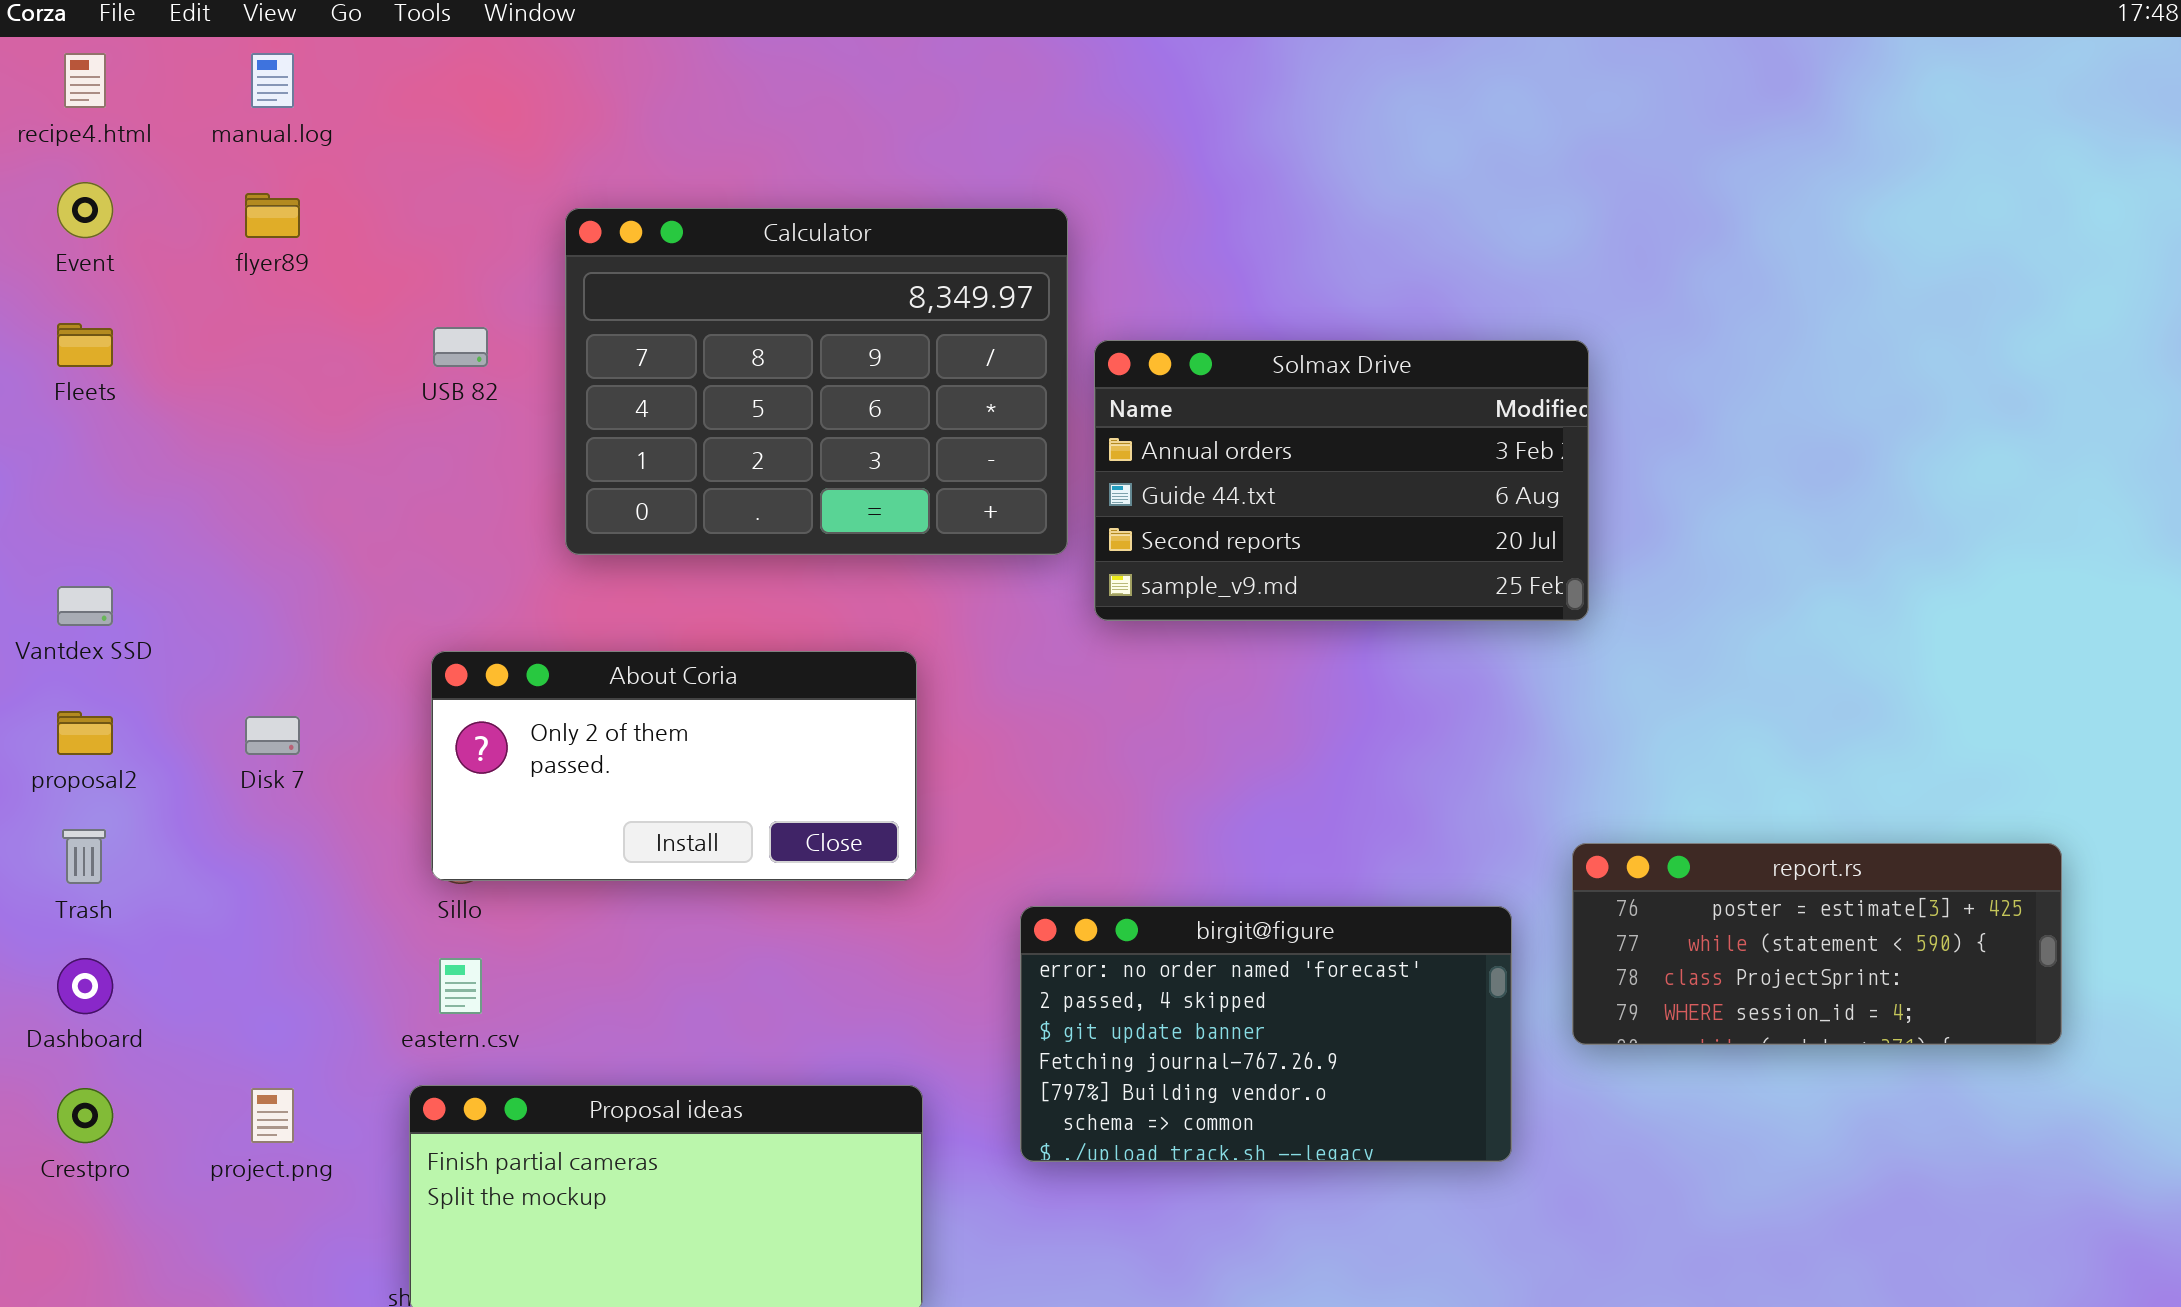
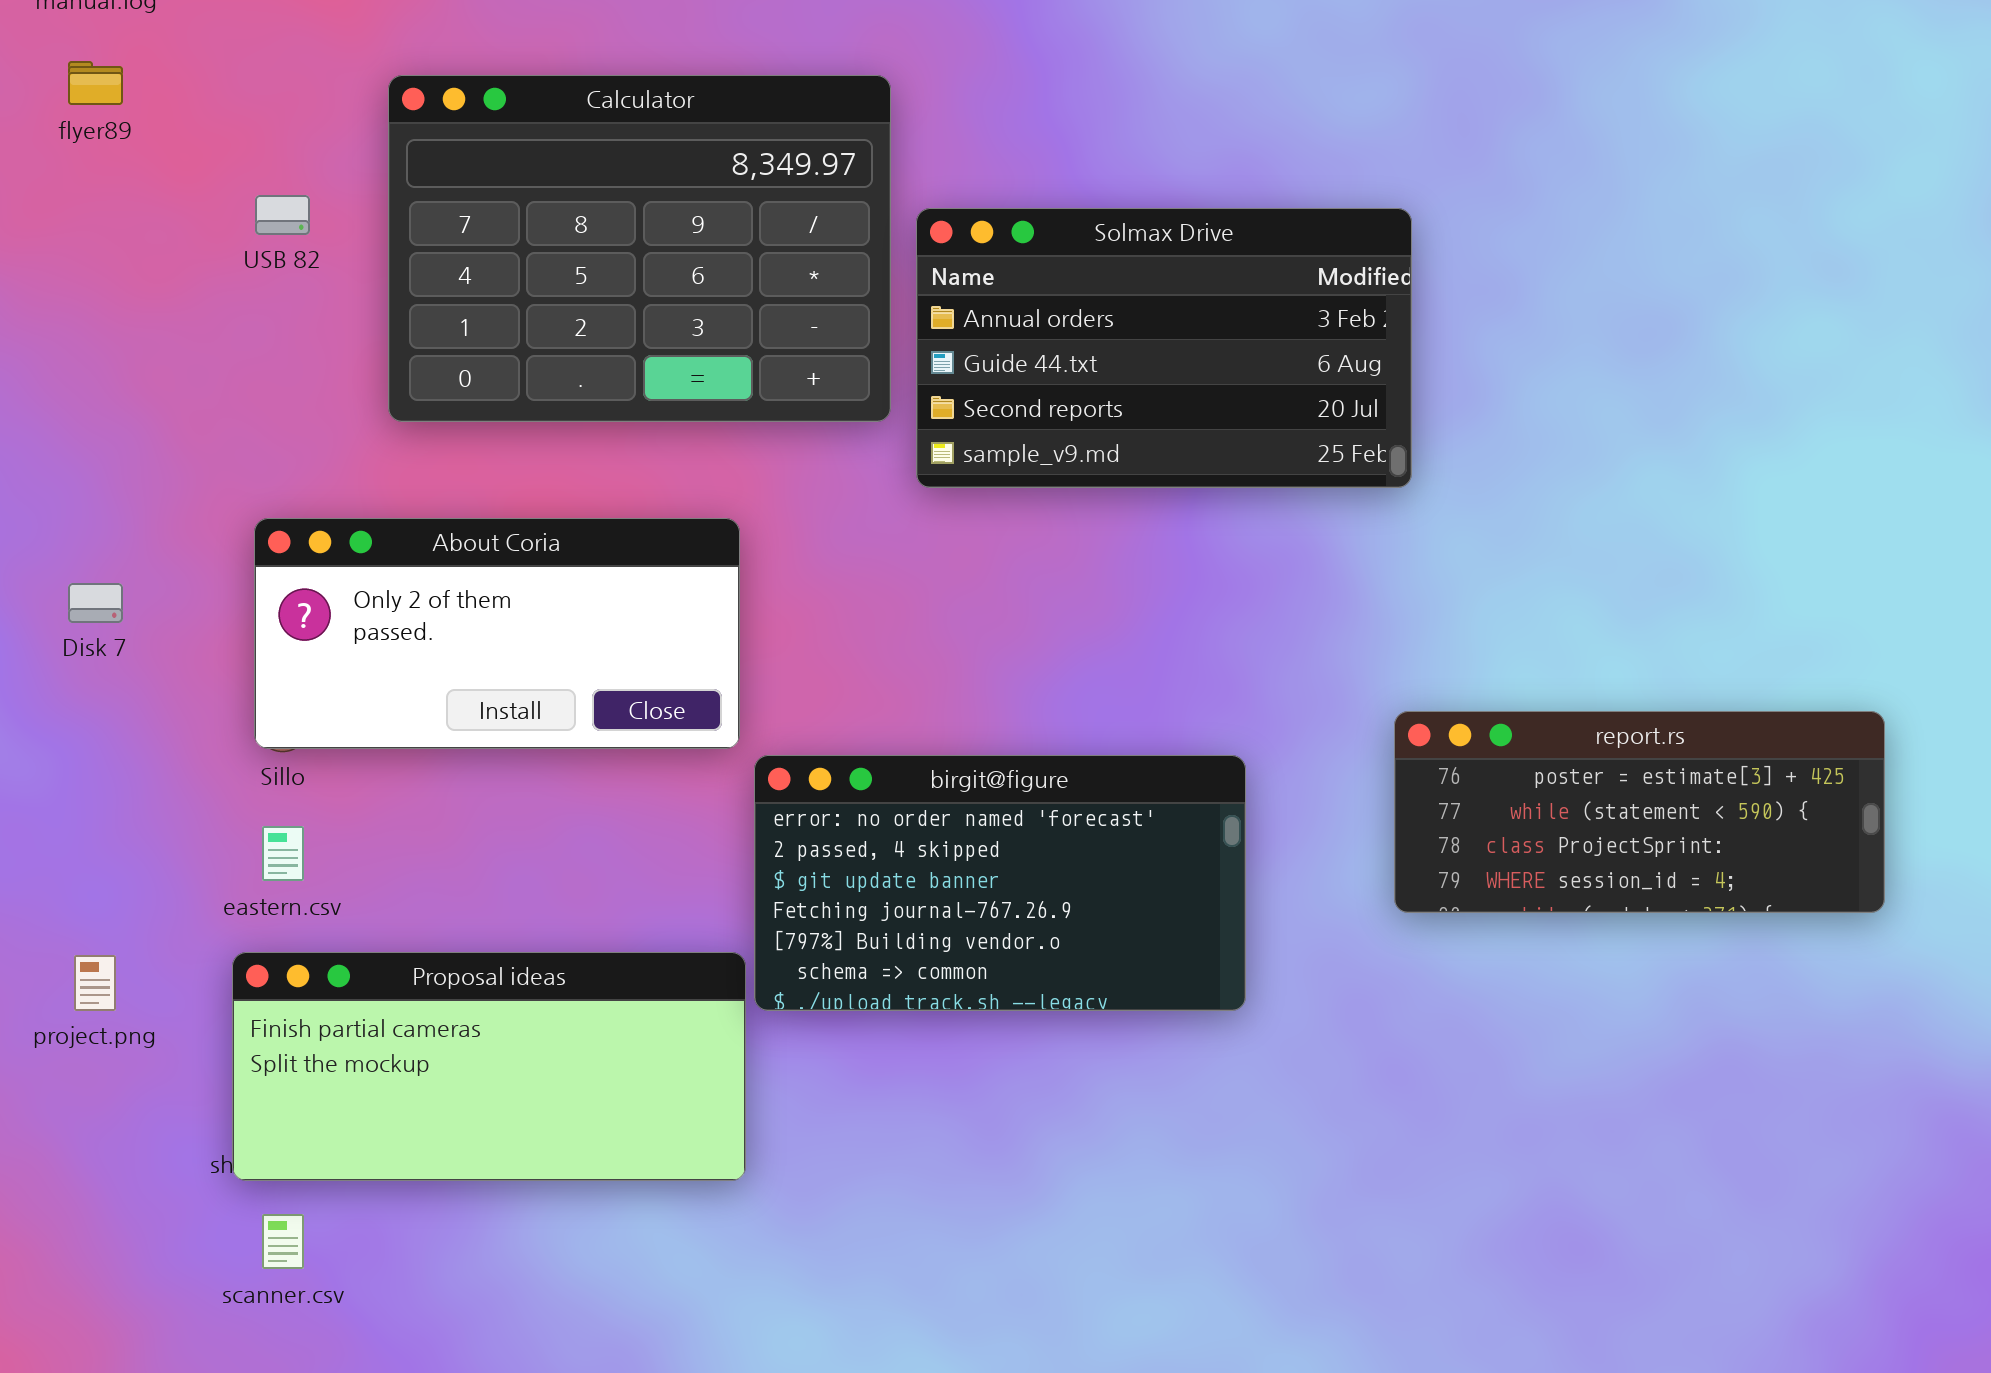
birgit@figure: [1020,906,1512,1162] -> [754,755,1246,1011], moved

